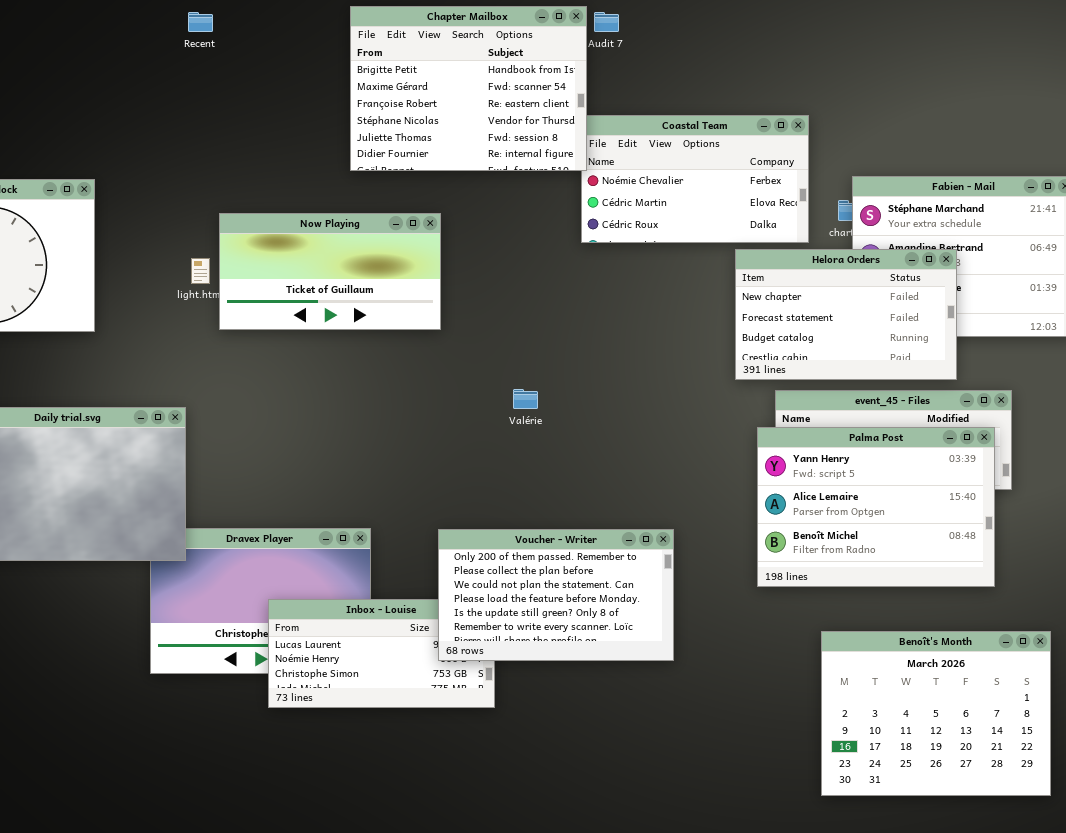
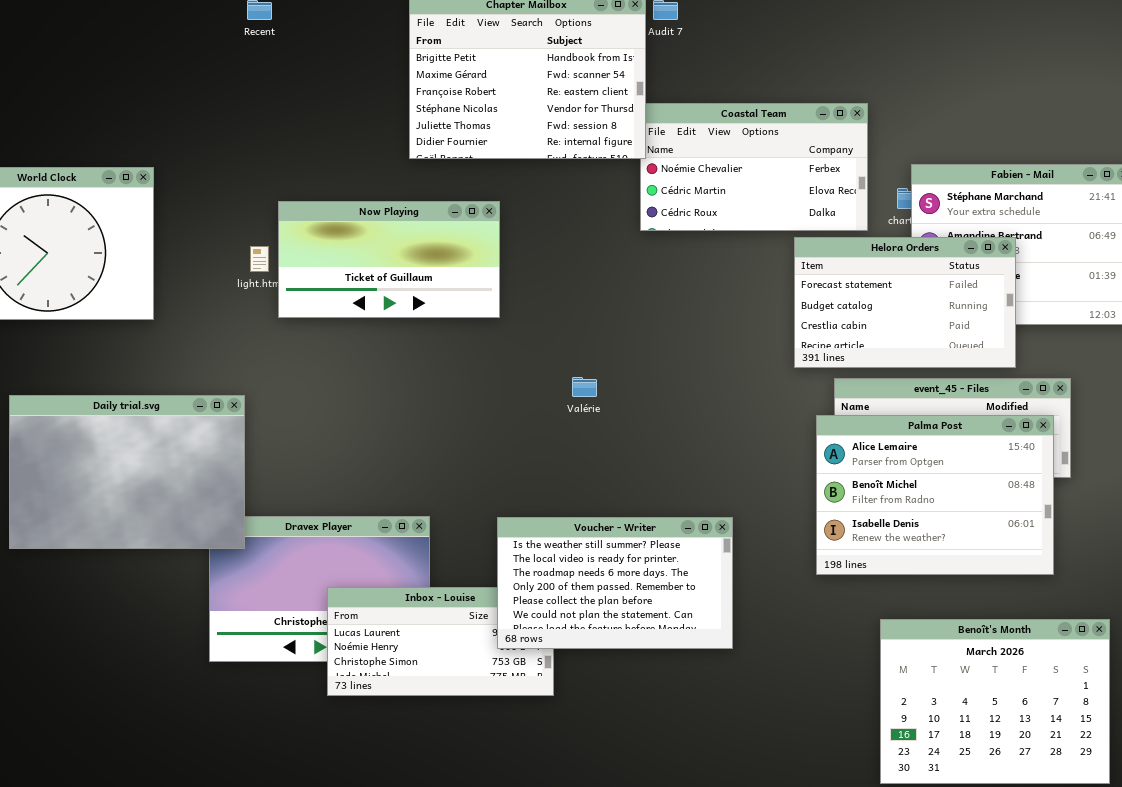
Helora Orders: [735,249,957,380] -> [794,237,1016,368], scrolled down 1 row
Palma Post: [757,427,995,587] -> [816,415,1054,575], scrolled down 1 row
Voucher - Writer: [438,529,674,661] -> [497,517,733,649], scrolled up 3 rows

